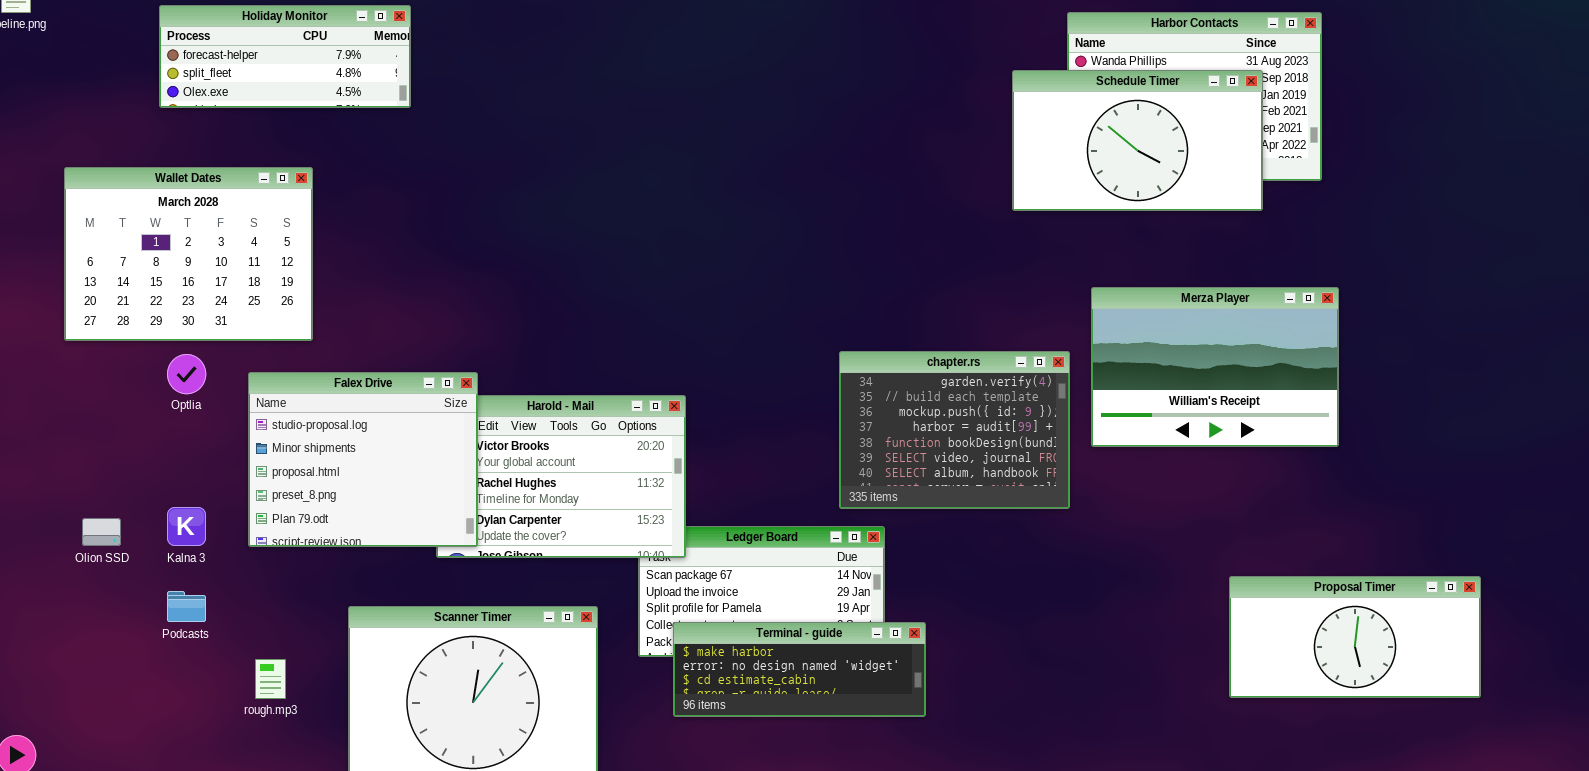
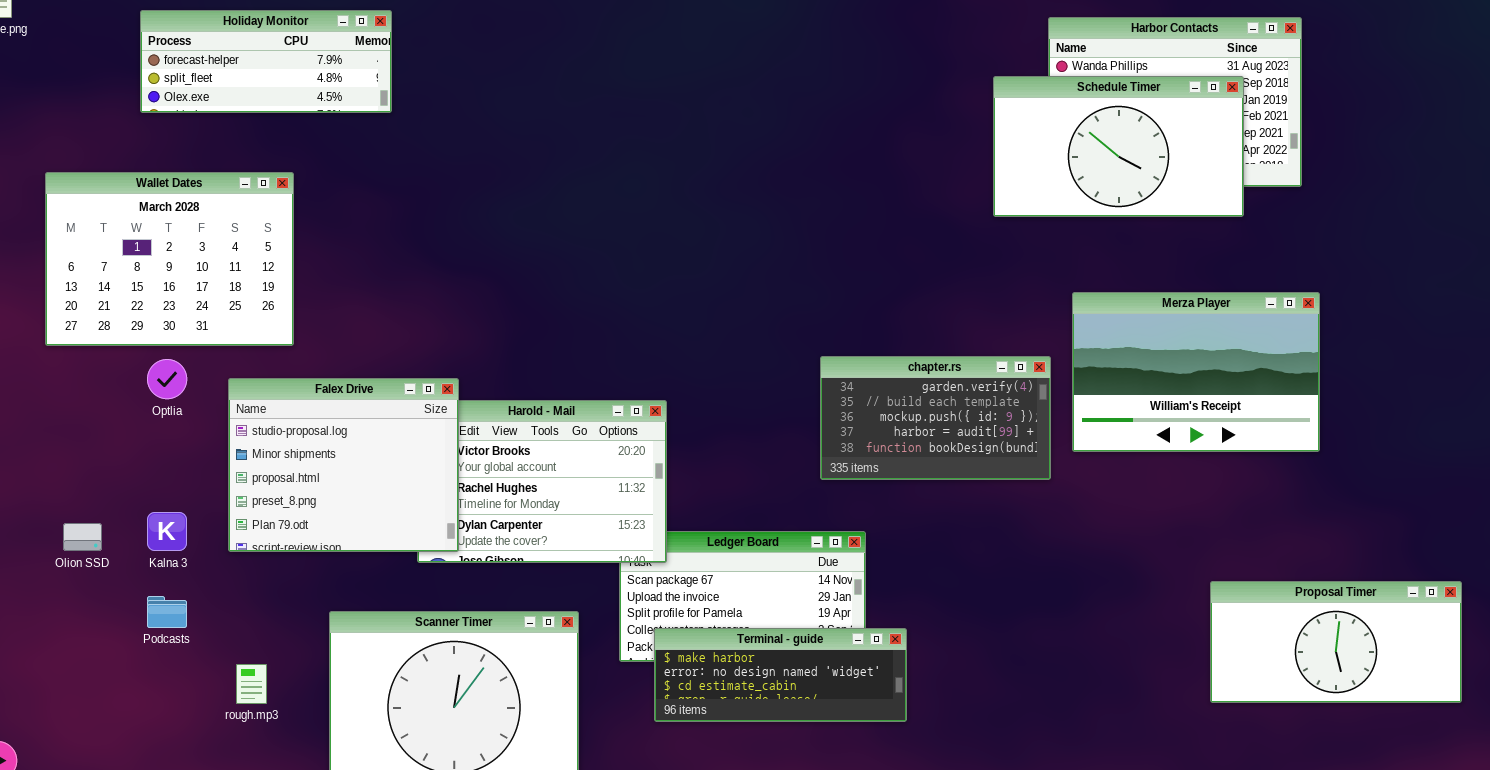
chapter.rs: [839,351,1070,509] -> [820,356,1051,480], resized

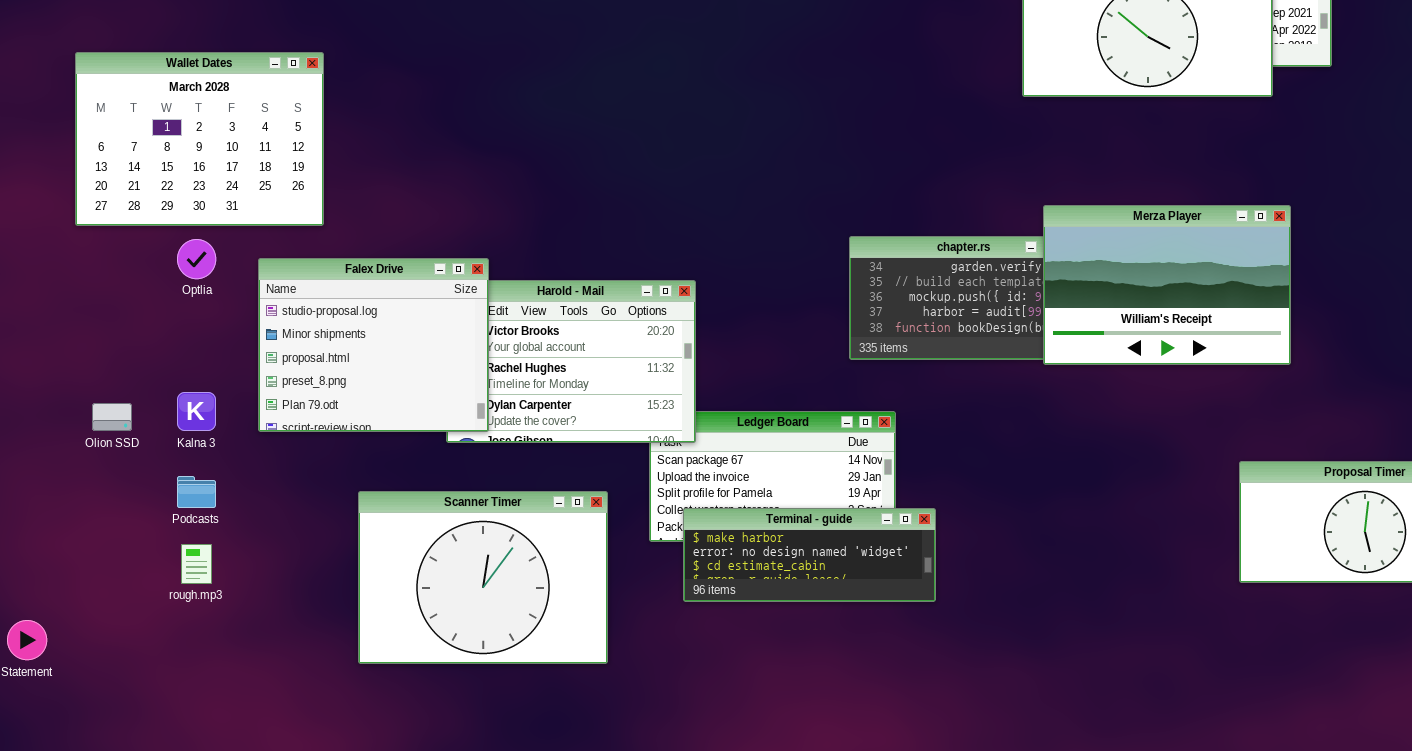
Merza Player: [1072,292,1320,452] -> [1043,205,1291,365], moved
rough.mp3: [236,664,267,704] -> [181,544,212,584], moved

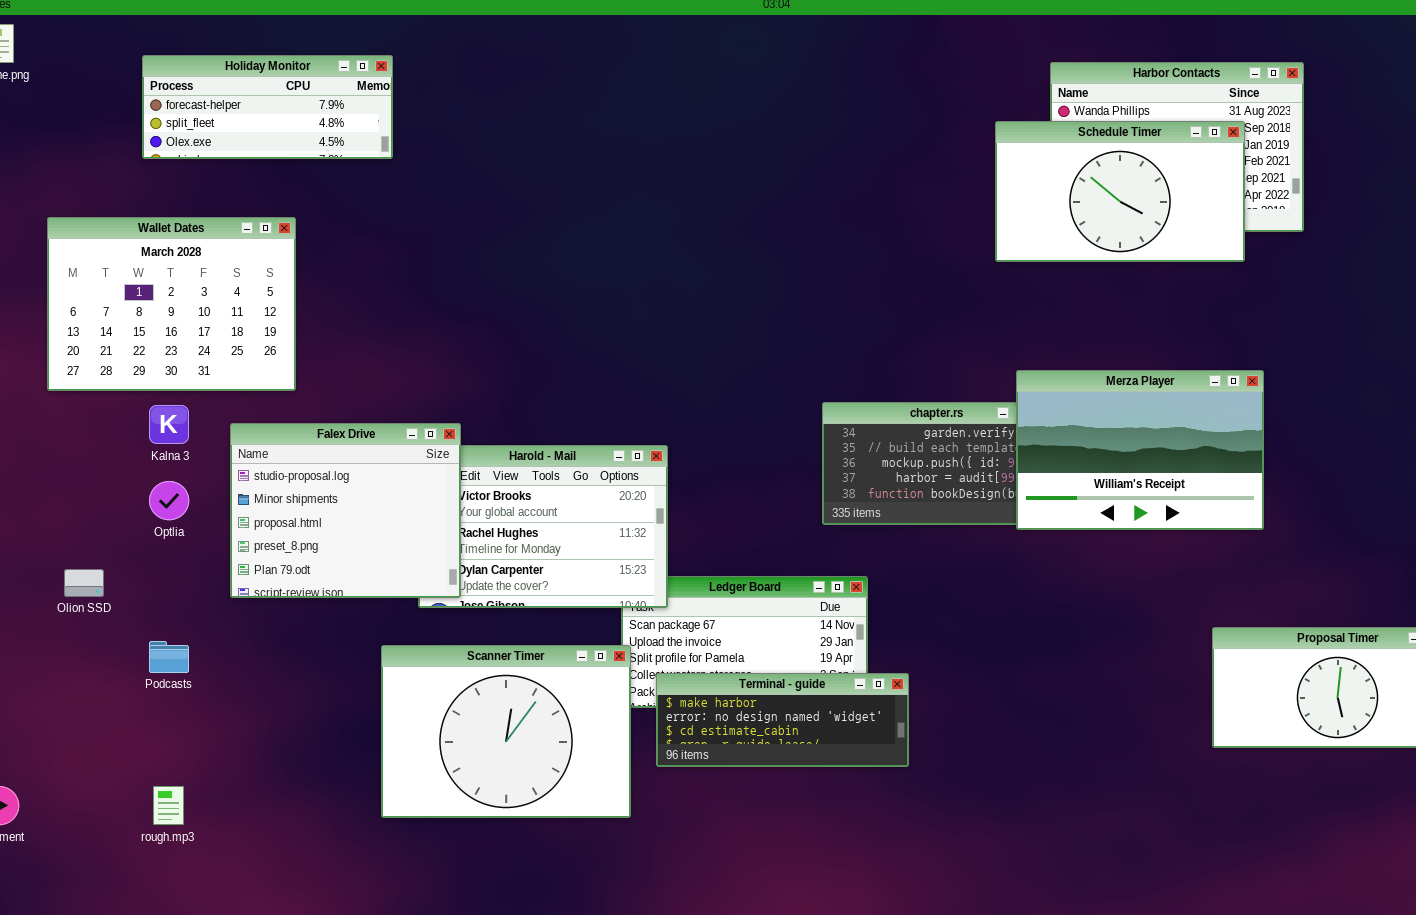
Optlia: [177,239,216,279] -> [149,481,189,520], moved
Kalna 3: [177,392,216,431] -> [149,405,189,444], moved
Scanner Timer: [358,491,608,664] -> [381,645,631,818], moved
rough.mp3: [181,544,212,584] -> [153,786,184,825], moved

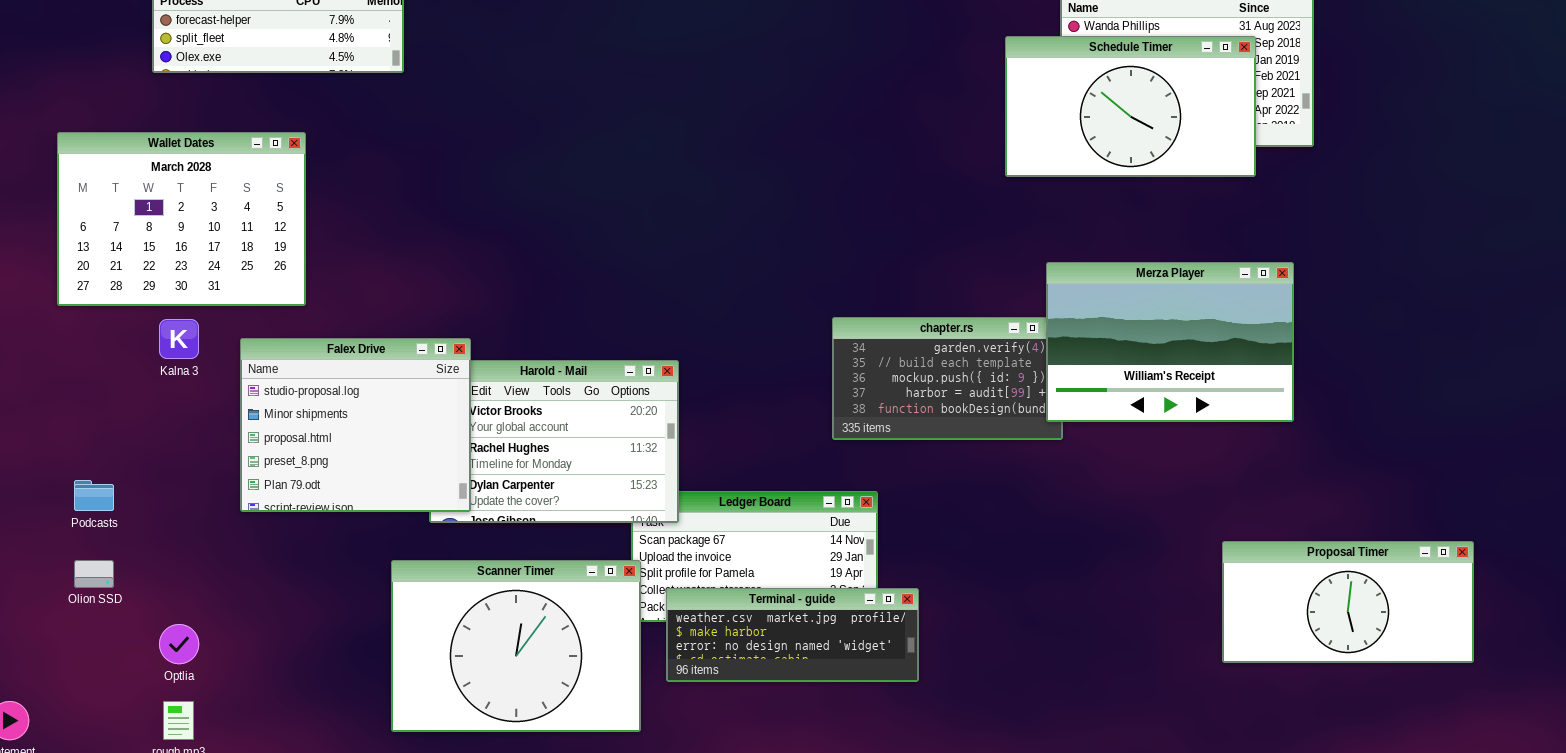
Merza Player: [1016,370,1264,530] -> [1046,262,1294,422], moved
Optlia: [149,481,189,520] -> [159,624,199,664], moved
Olion SSD: [64,569,104,597] -> [74,560,114,588], moved
Podcasts: [149,641,189,673] -> [74,480,114,511], moved
Terminal - guide: [656,673,909,767] -> [666,588,919,682], scrolled up 1 row

